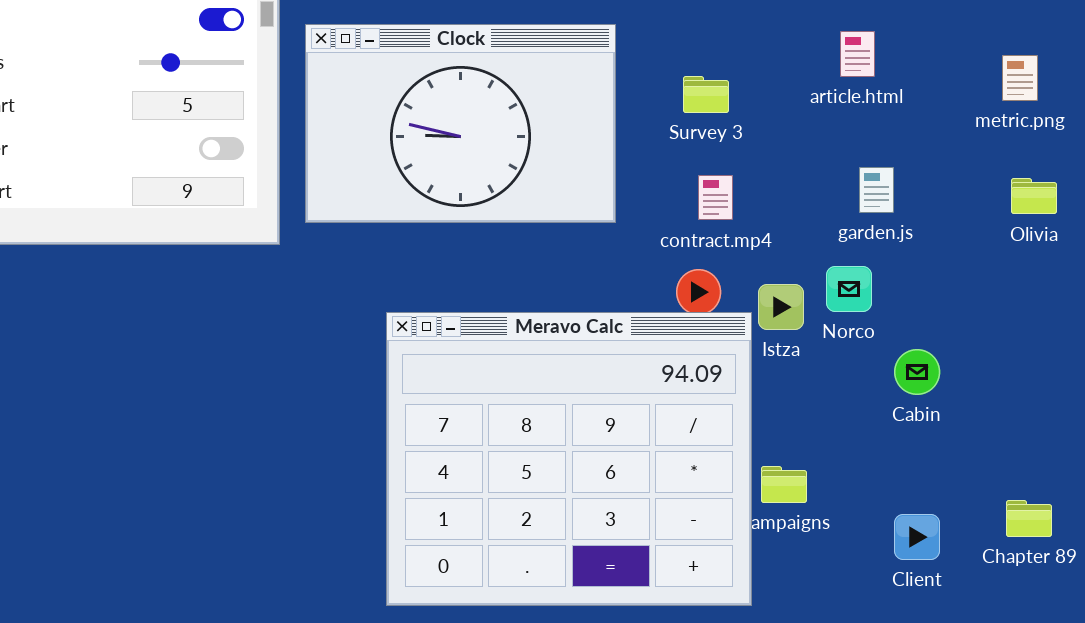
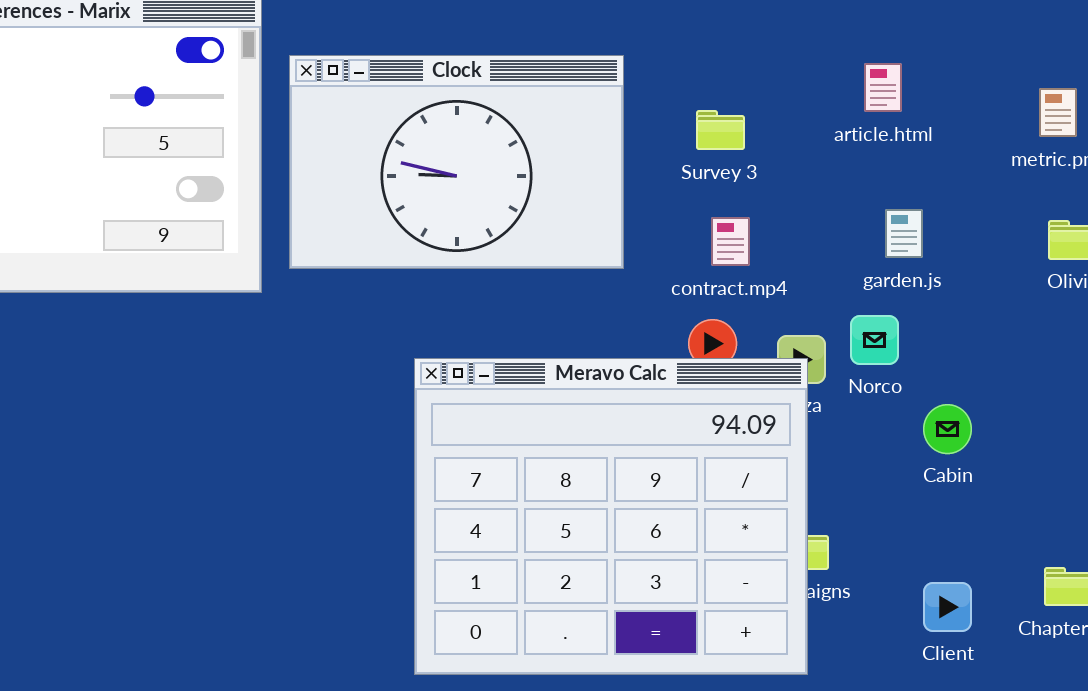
Meravo Calc: [386,312,752,606] -> [414,358,808,675], moved

